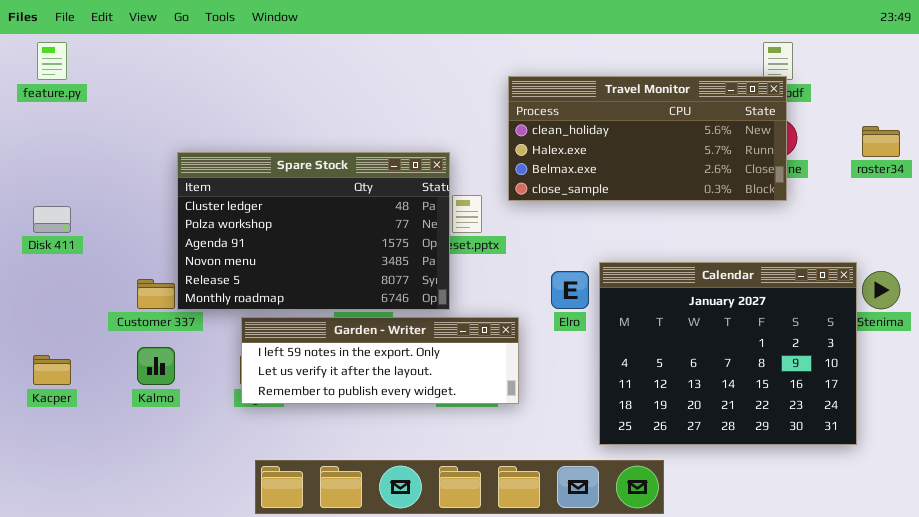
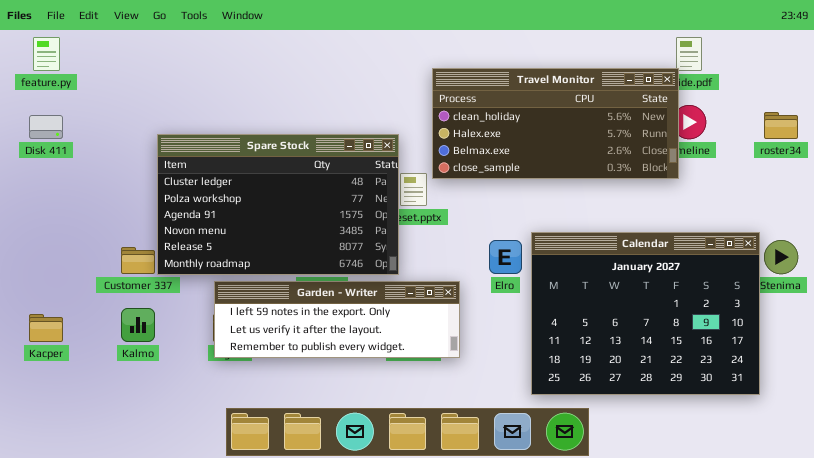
Travel Monitor: [508,76,787,201] -> [432,68,679,179], moved
Disk 411: [33,206,71,233] -> [29,115,63,139], moved

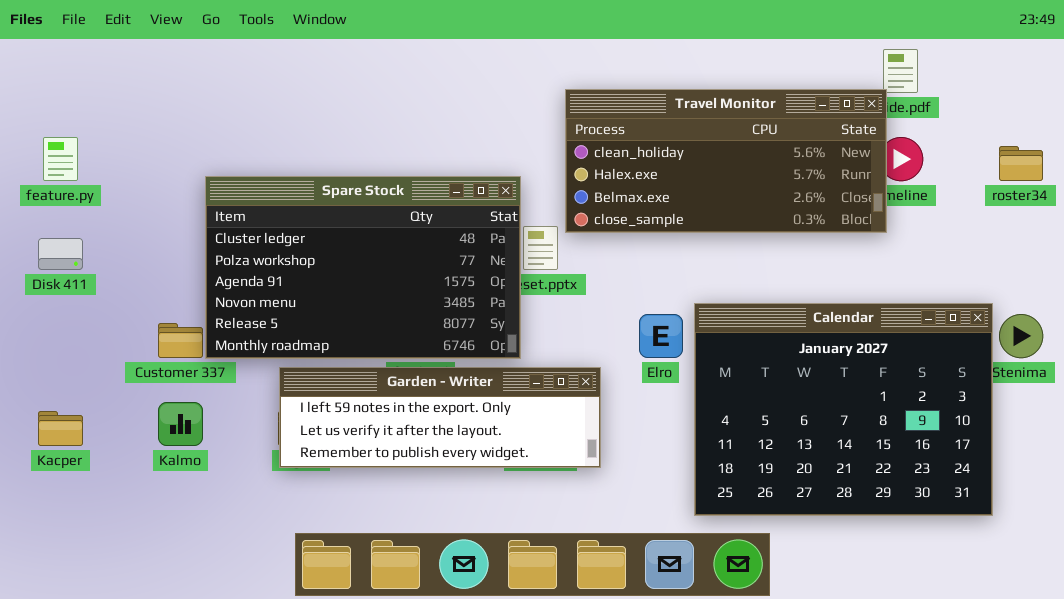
feature.py: [33,37,60,71] -> [43,137,78,181], moved
Disk 411: [29,115,63,139] -> [38,238,83,270], moved

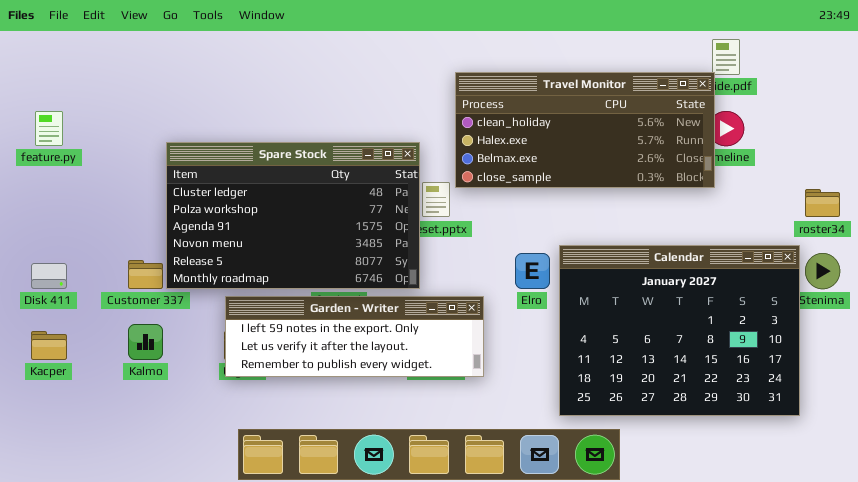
roster34: [999,146,1043,181] -> [805,189,840,217], moved
Disk 411: [38,238,83,270] -> [31,263,67,289], moved

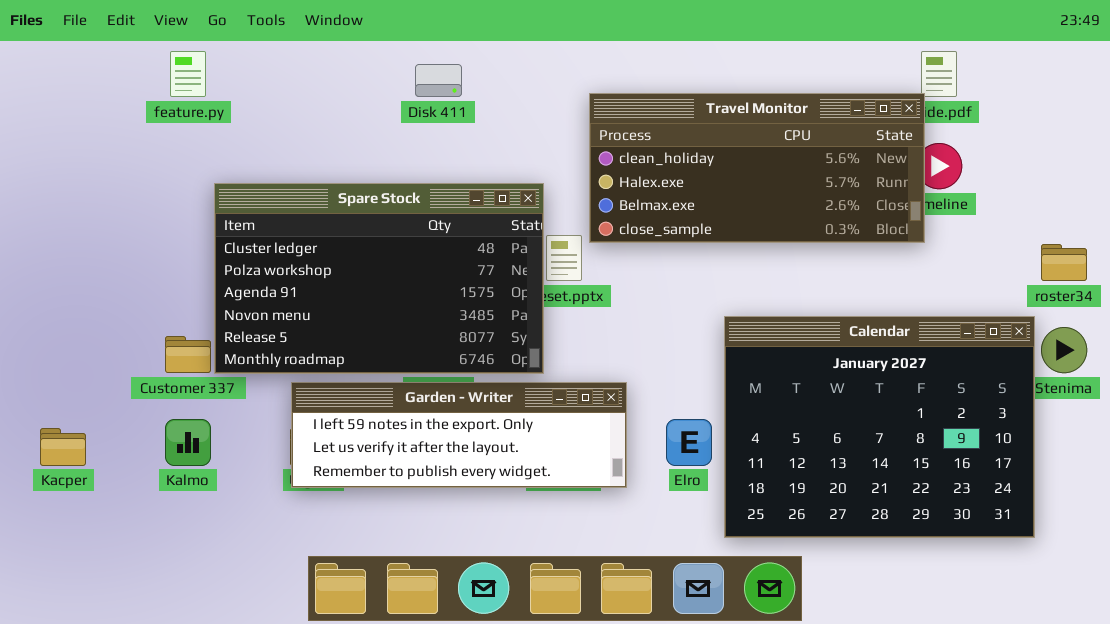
feature.py: [35,111,63,146] -> [170,51,206,97], moved
Elro: [515,253,550,289] -> [666,419,712,466], moved
Disk 411: [31,263,67,289] -> [415,64,462,97], moved

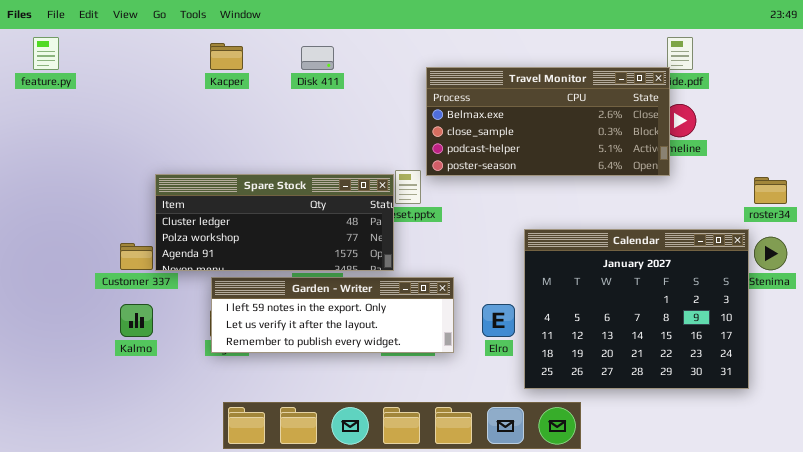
feature.py: [170,51,206,97] -> [33,37,59,70], moved
Travel Monitor: [589,93,925,243] -> [426,67,670,176], scrolled down 2 rows
Spare Stock: [214,183,544,374] -> [155,174,394,271], resized
Kacper: [40,428,86,466] -> [210,43,243,70], moved

